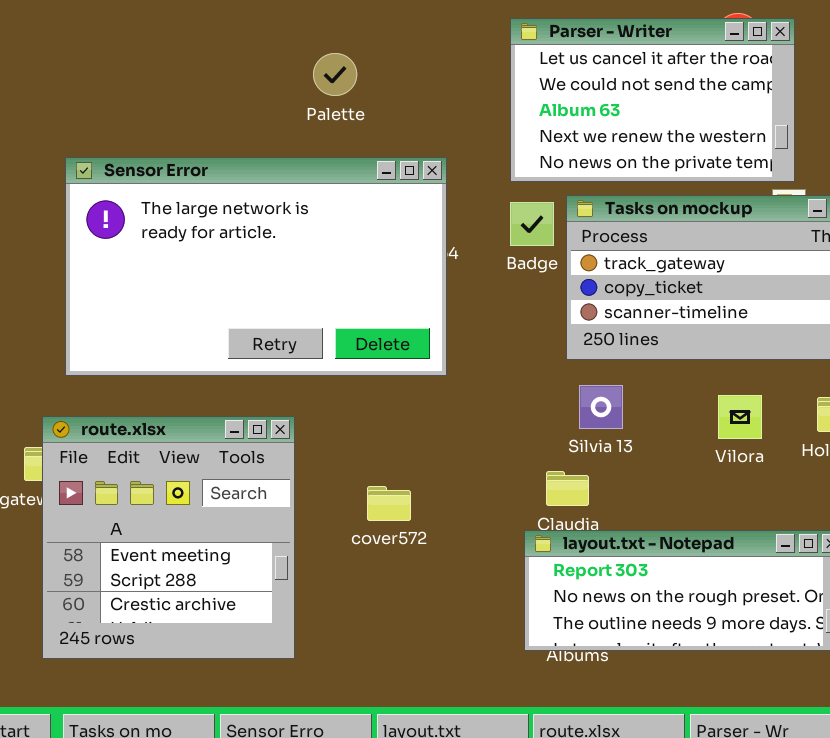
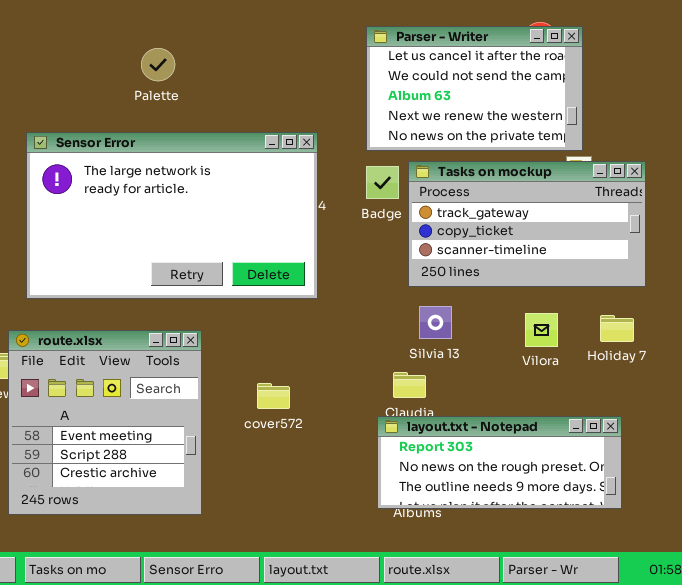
Palette: [313,53,357,96] -> [141,48,175,81], moved

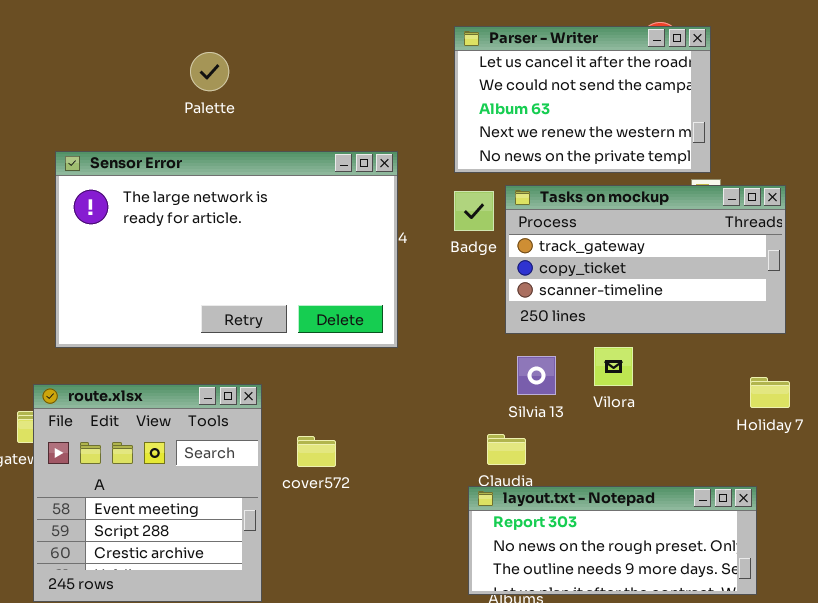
Vilora: [525,313,558,347] -> [594,347,633,386], moved
Holiday 7: [600,315,634,342] -> [750,377,790,408], moved
cover572: [257,383,290,409] -> [297,436,336,467], moved

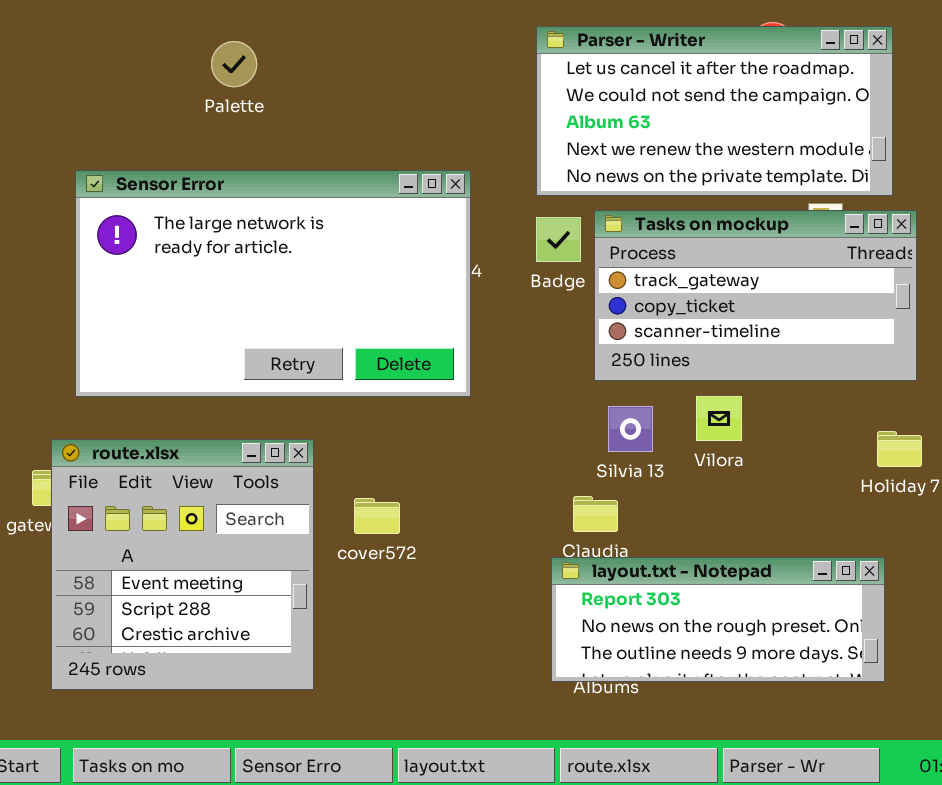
Parser - Writer: [454,26,711,173] -> [536,26,893,196], resized
Palette: [190,52,229,91] -> [211,41,257,87], moved

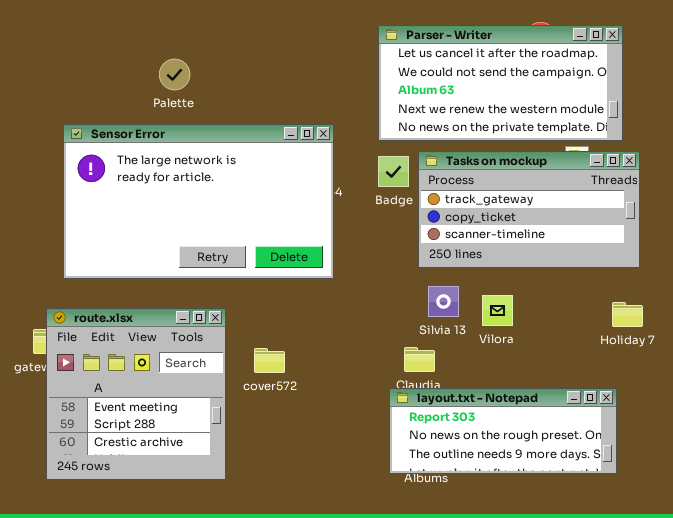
Palette: [211,41,257,87] -> [159,59,190,90], moved
Vilora: [696,396,742,441] -> [482,295,513,326], moved

